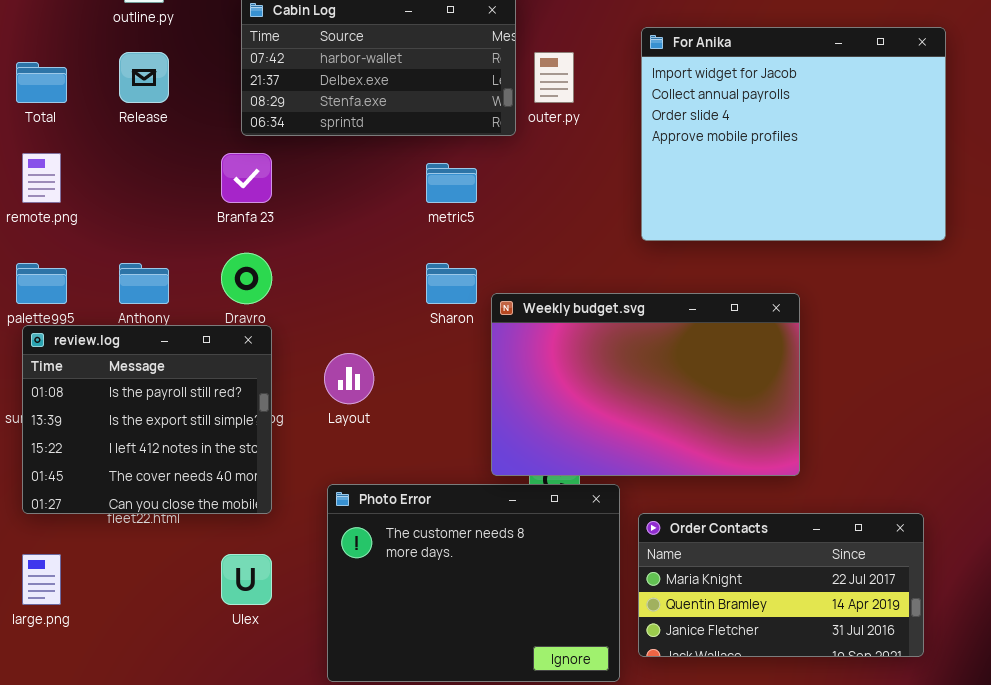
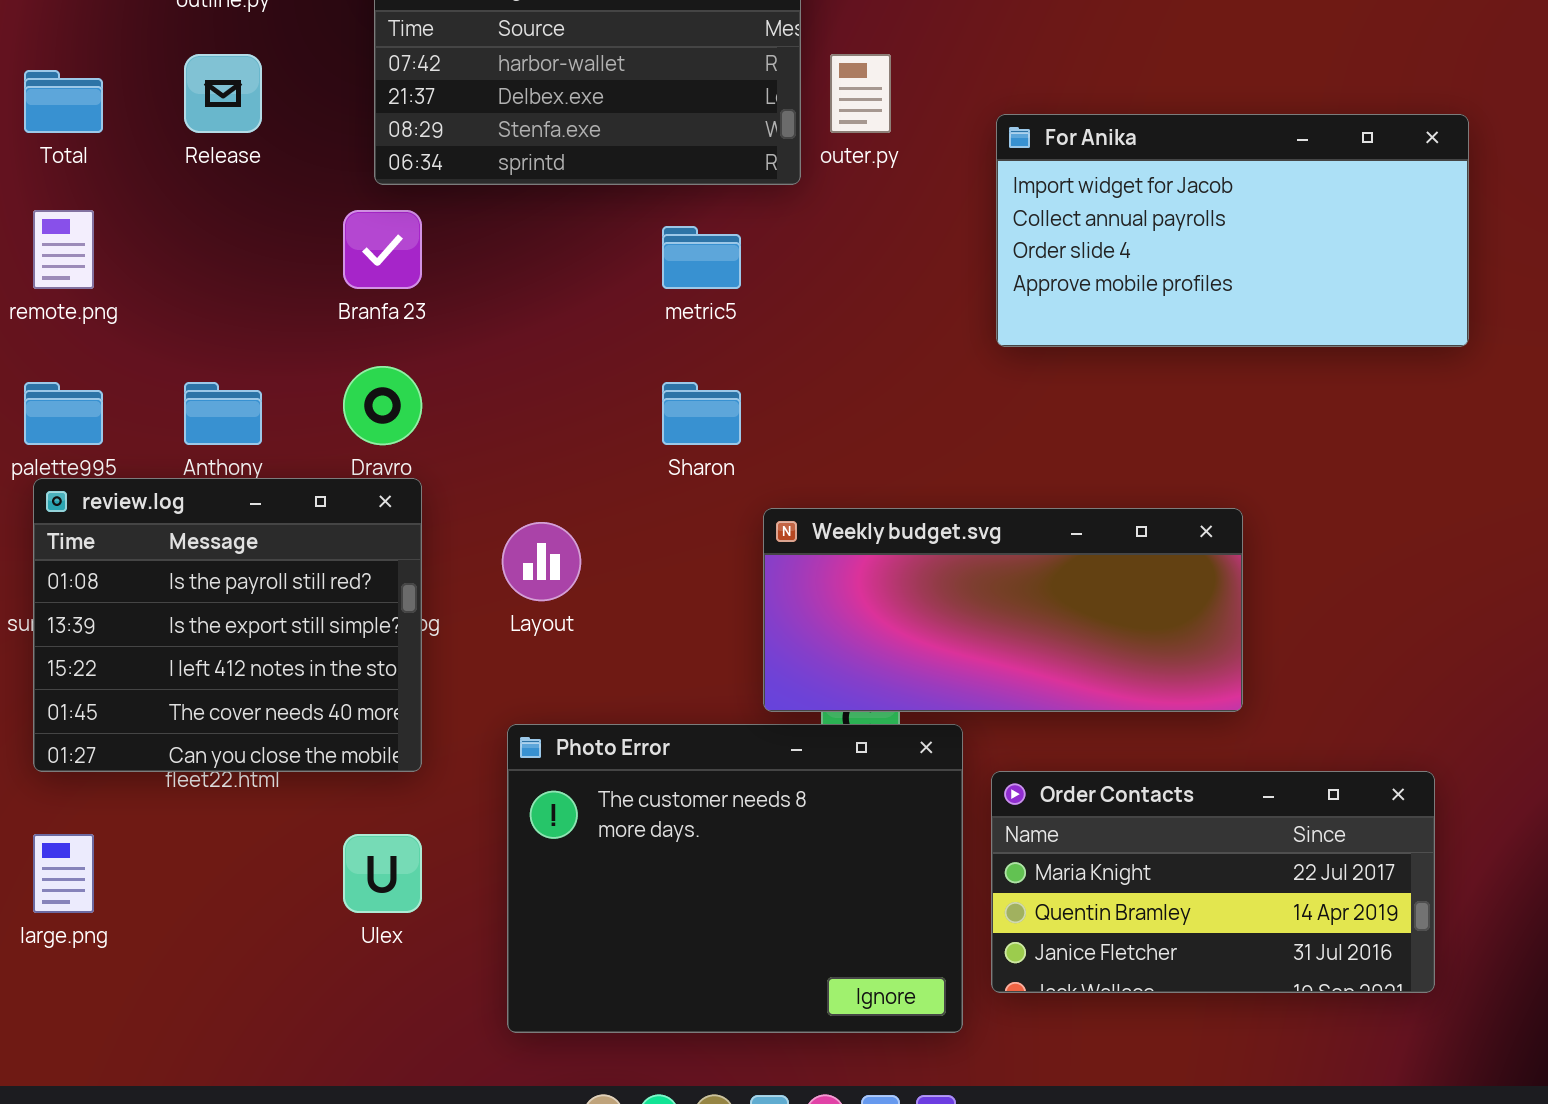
For Anika: [641,27,946,241] -> [996,114,1469,347], resized
Weekly budget.svg: [491,293,800,476] -> [763,508,1243,712], resized

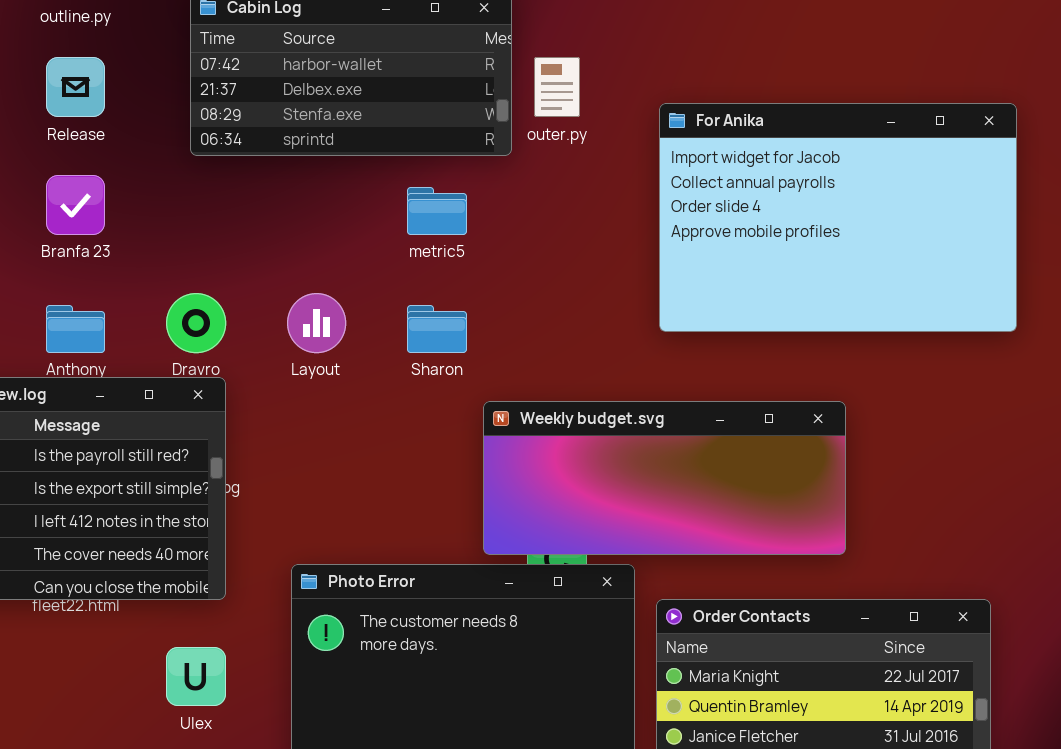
For Anika: [996,114,1469,347] -> [659,103,1017,332], resized
Branfa 23: [343,210,422,289] -> [46,175,105,235], moved
Layout: [502,522,581,601] -> [287,293,346,353], moved

